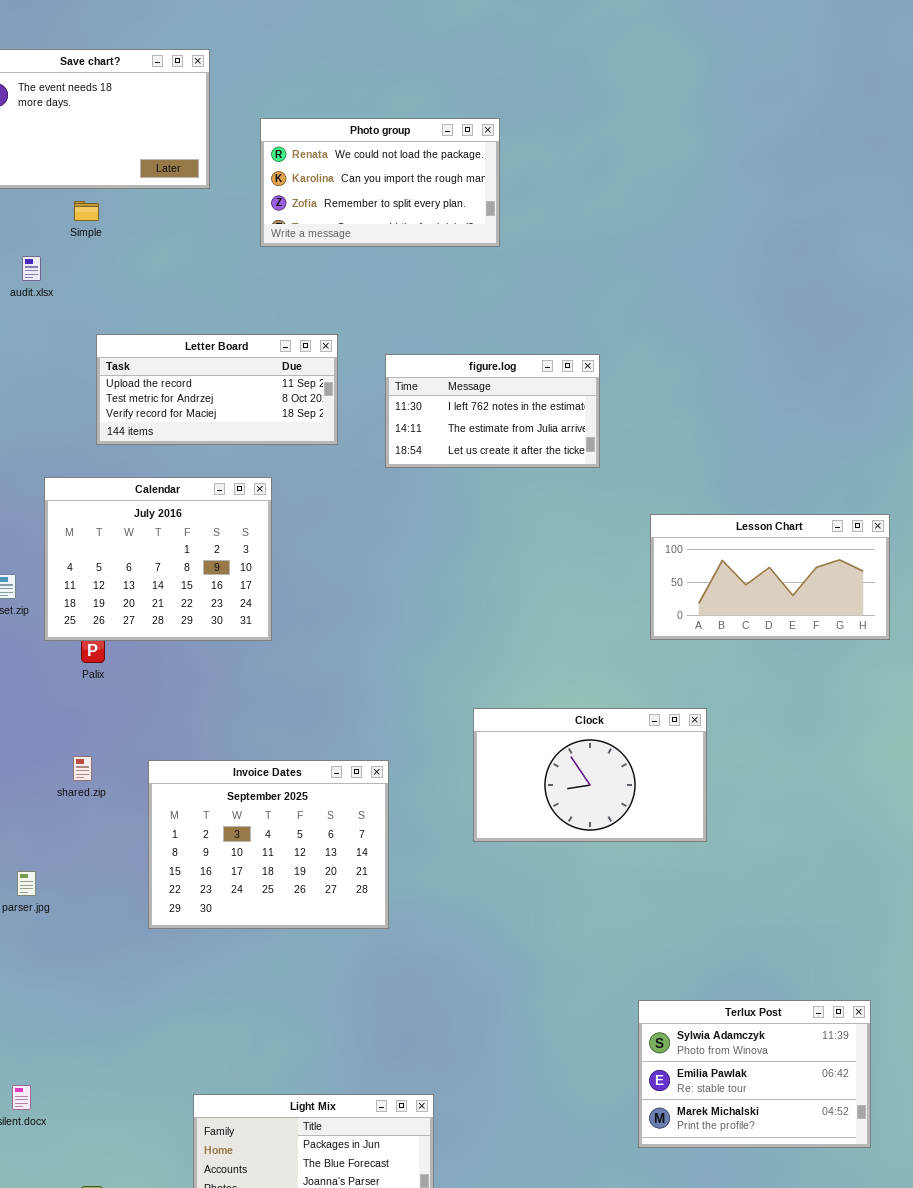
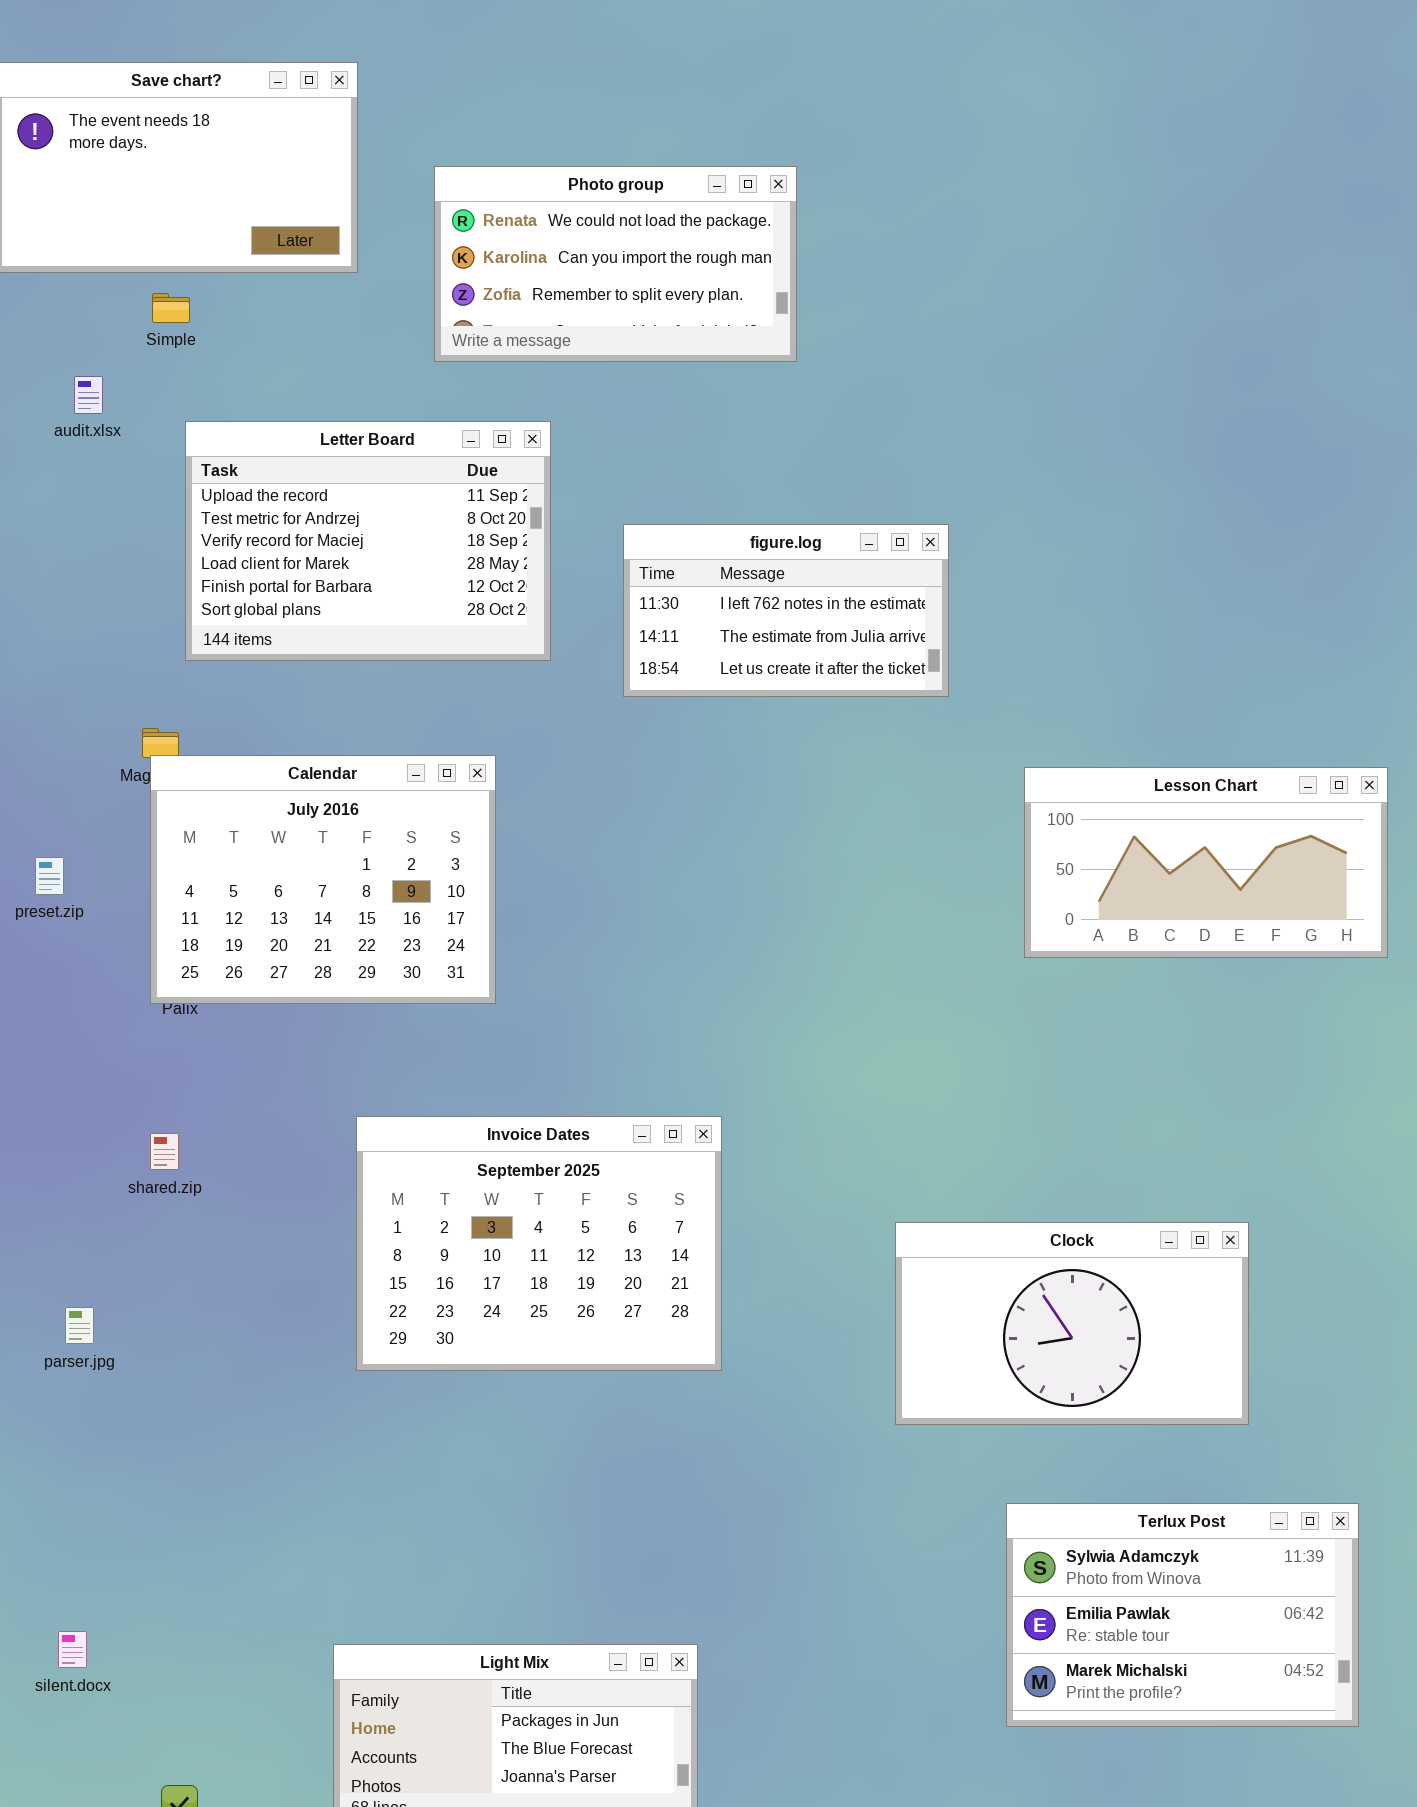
Letter Board: [96,334,338,445] -> [185,421,551,661], resized
Calendar: [44,477,272,641] -> [150,755,496,1004], moved
Clock: [473,708,707,842] -> [895,1222,1249,1425], moved
Invoice Dates: [148,760,389,929] -> [356,1116,722,1371], moved

